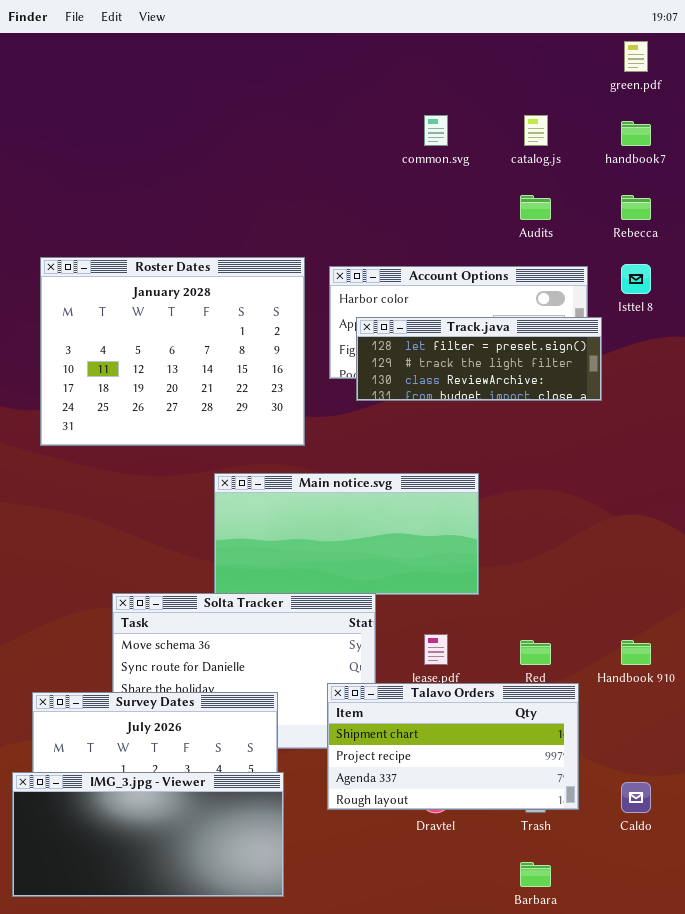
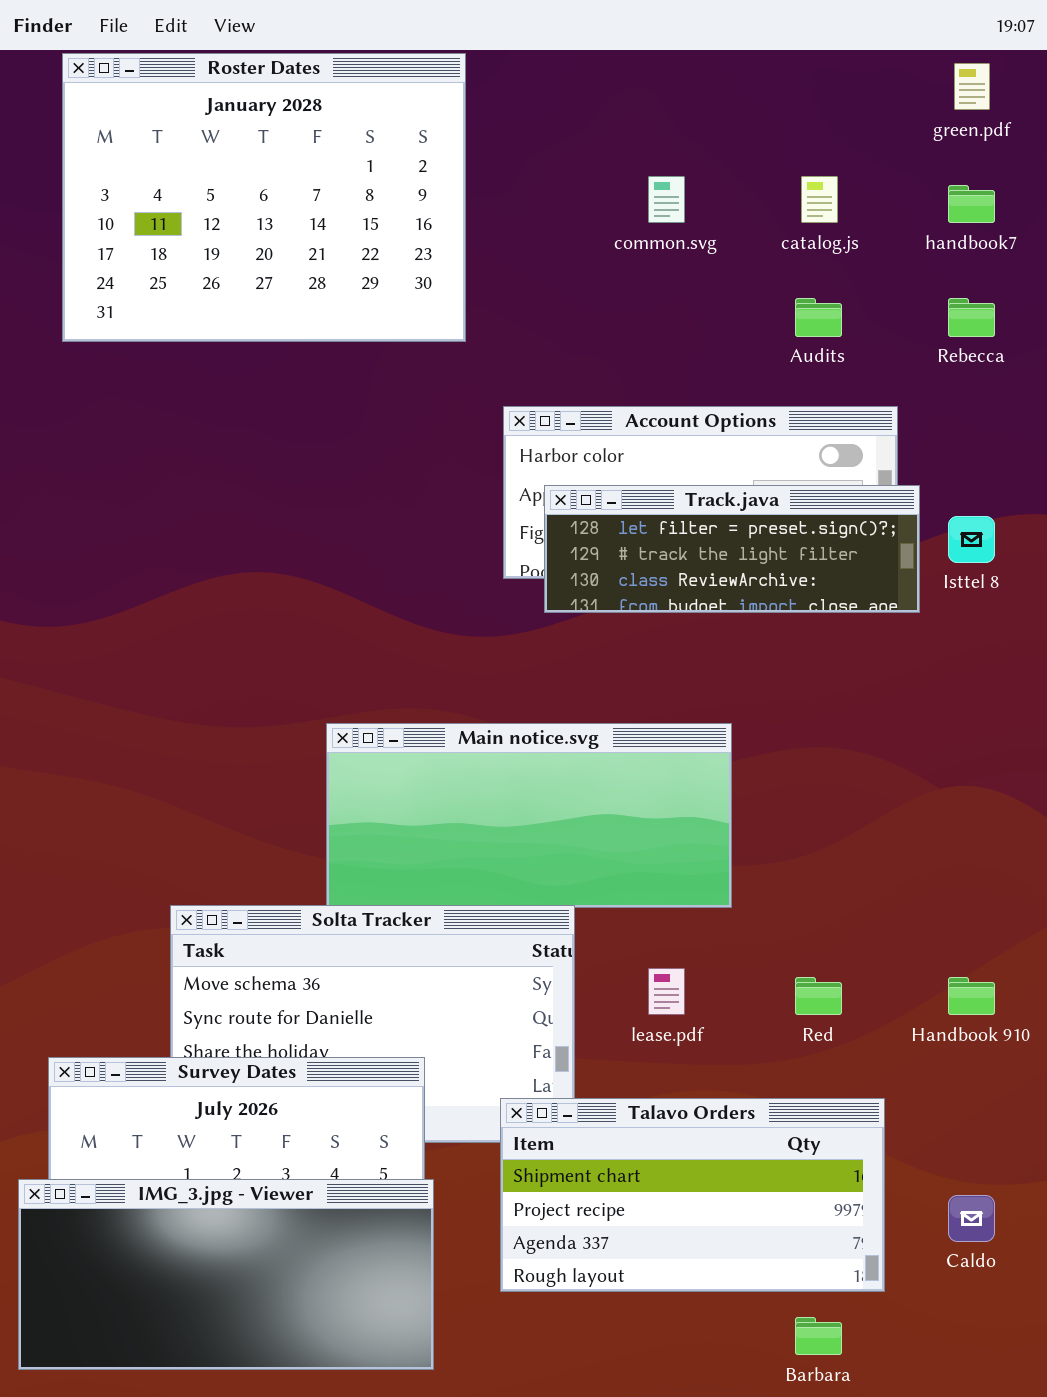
Roster Dates: [40,257,305,446] -> [62,53,466,342], moved
Isttel 8: [621,264,651,294] -> [948,516,995,563], moved
Talavo Orders: [327,683,579,810] -> [500,1098,885,1292], moved

